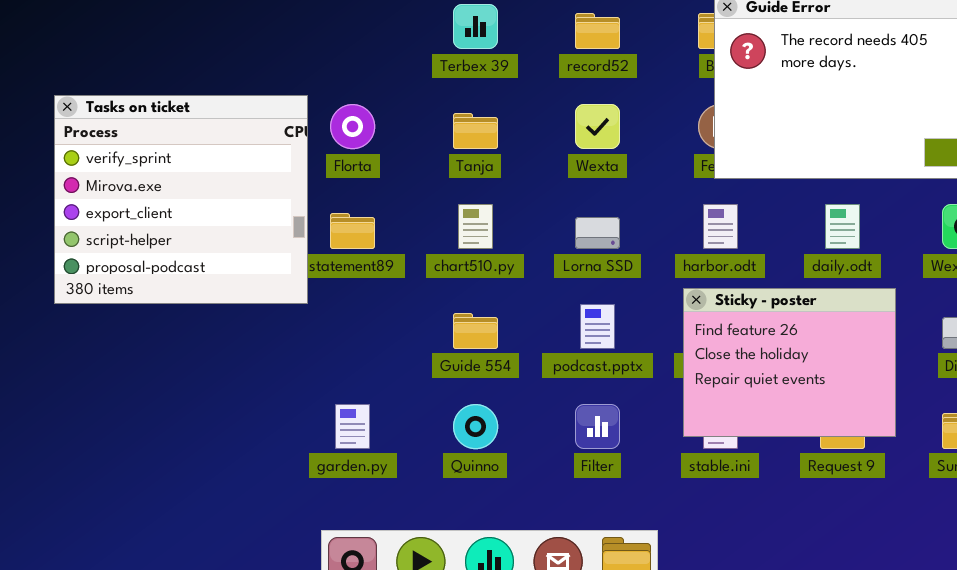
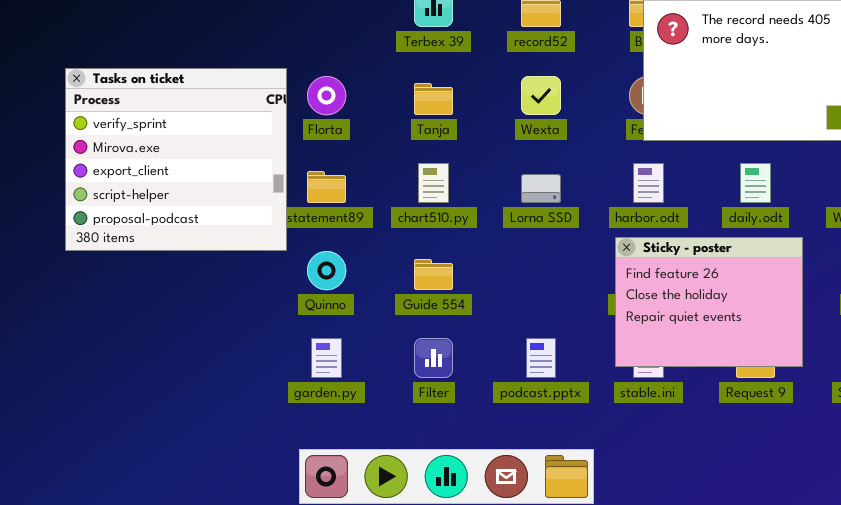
podcast.pptx: [580,304,615,349] -> [526,338,556,378], moved
Quinno: [453,404,498,449] -> [307,251,346,290], moved
Filter: [575,404,620,449] -> [414,338,453,378], moved

